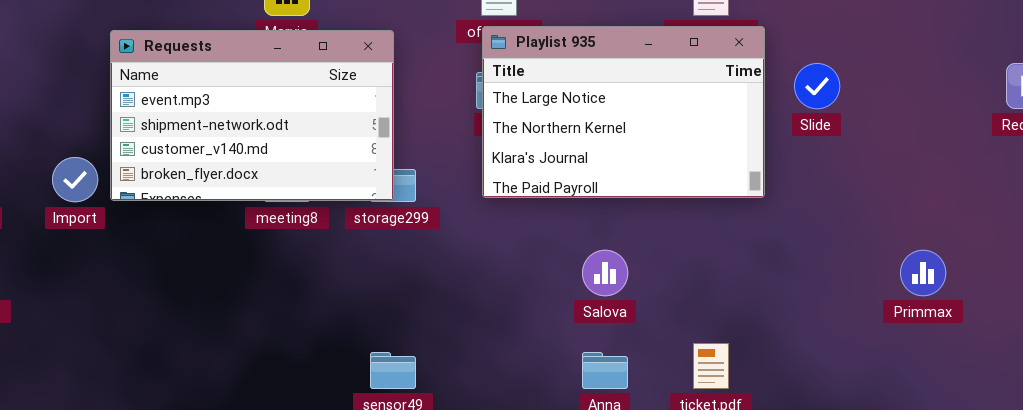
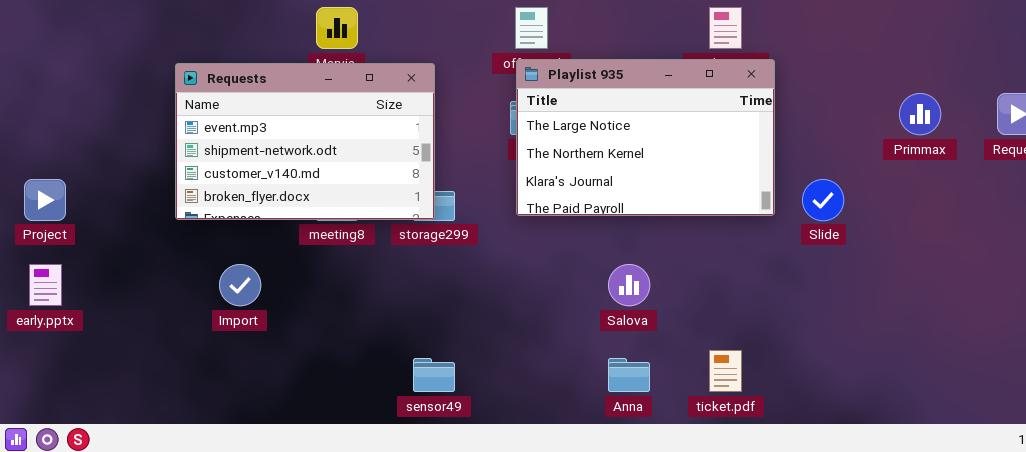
Slide: [794,63,840,109] -> [802,179,844,221], moved
Import: [52,157,98,202] -> [219,264,261,306], moved
Primmax: [900,250,946,296] -> [899,93,941,135], moved

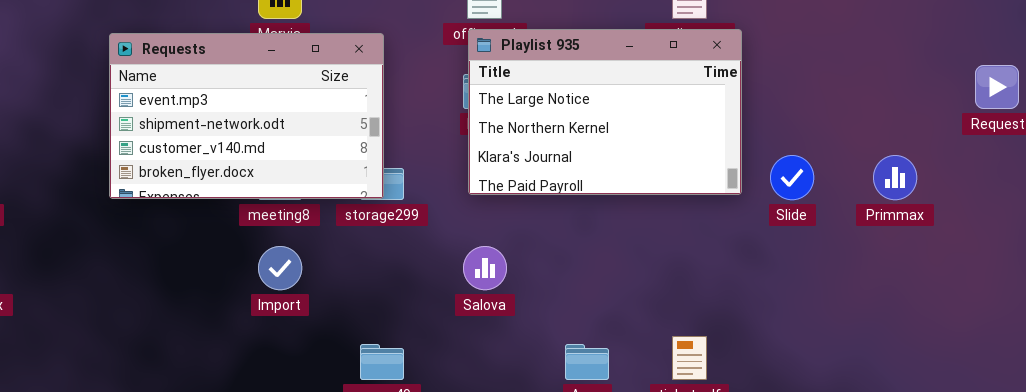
Primmax: [899,93,941,135] -> [873,155,917,200], moved
Import: [219,264,261,306] -> [258,246,302,290], moved
Salova: [608,264,650,306] -> [463,246,507,290], moved

